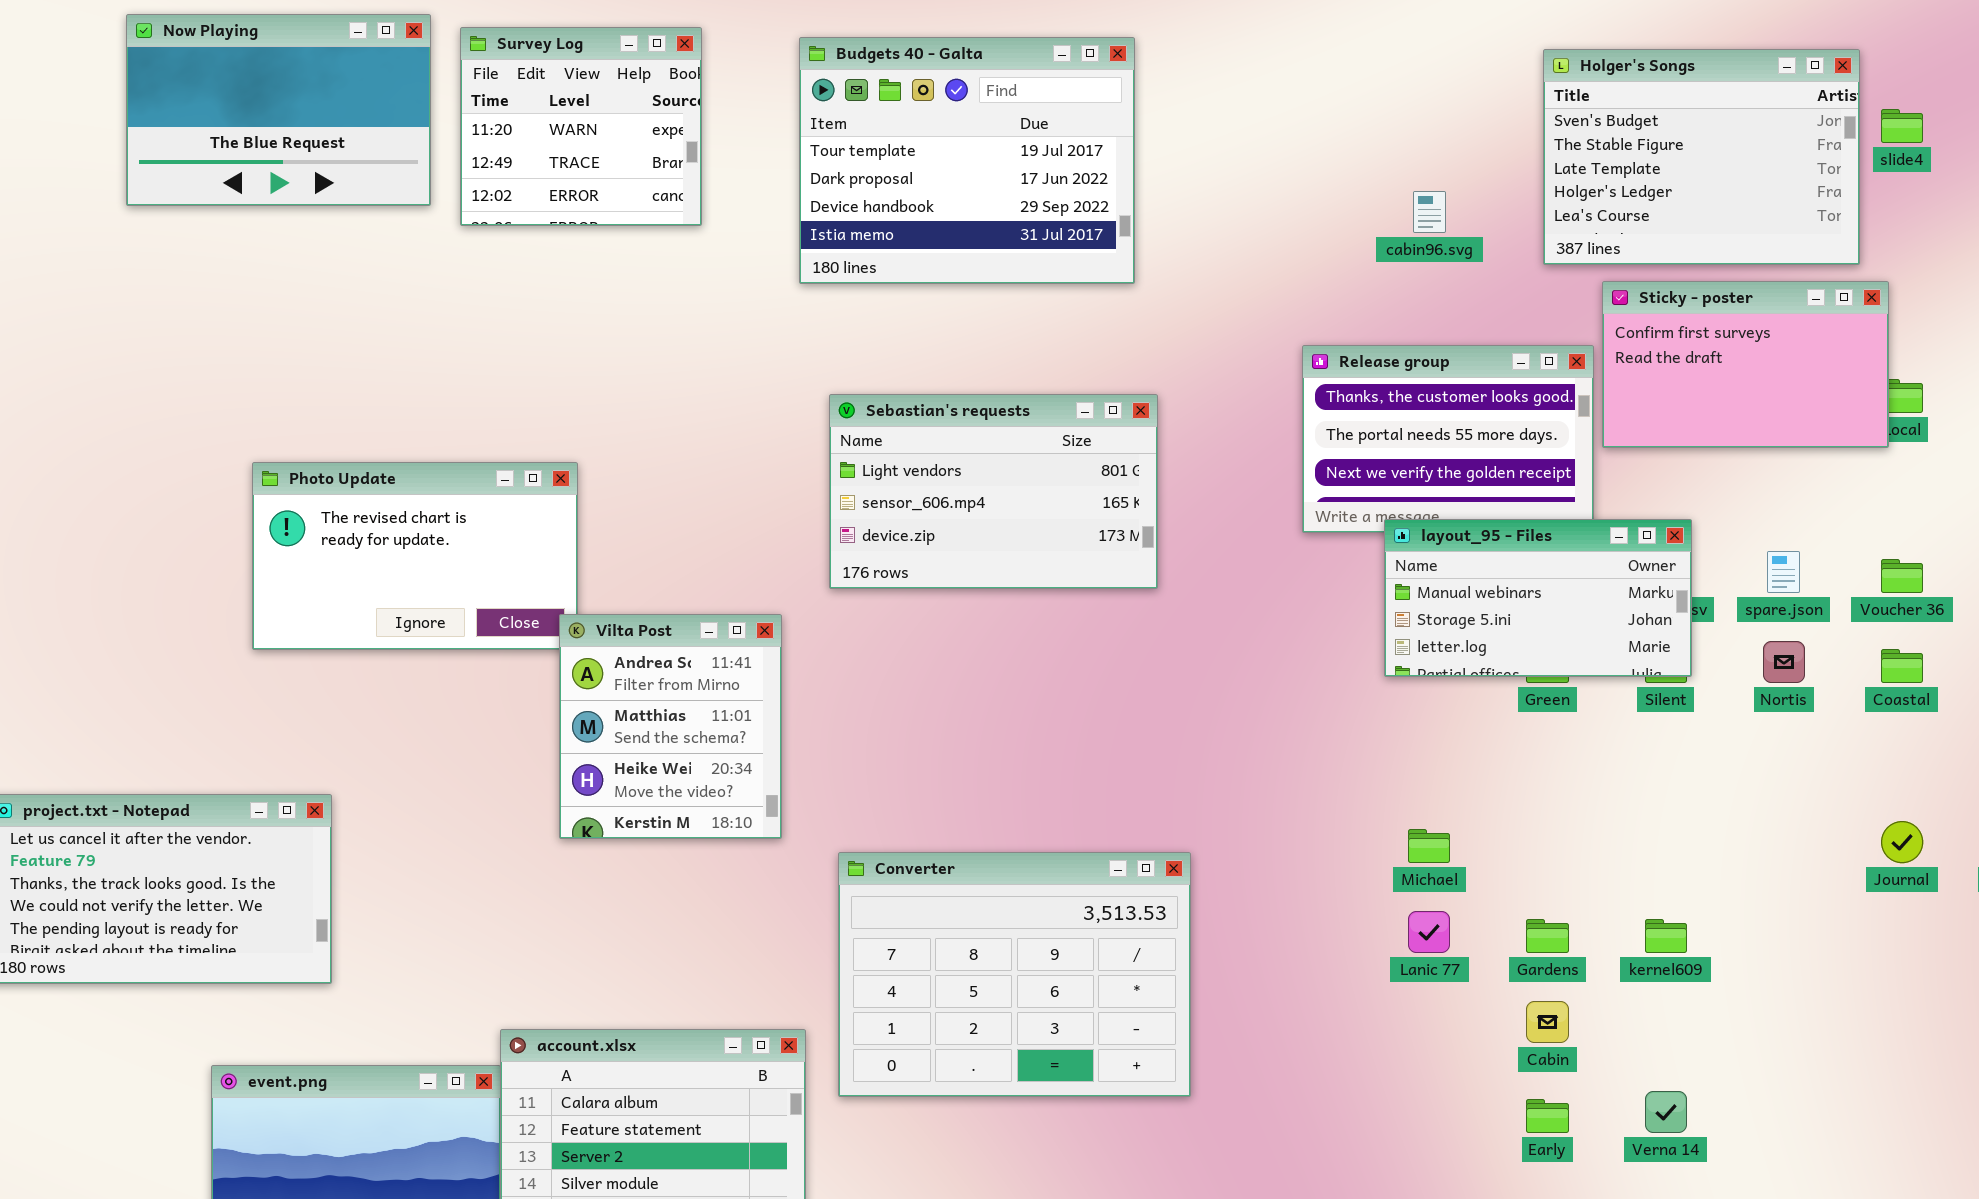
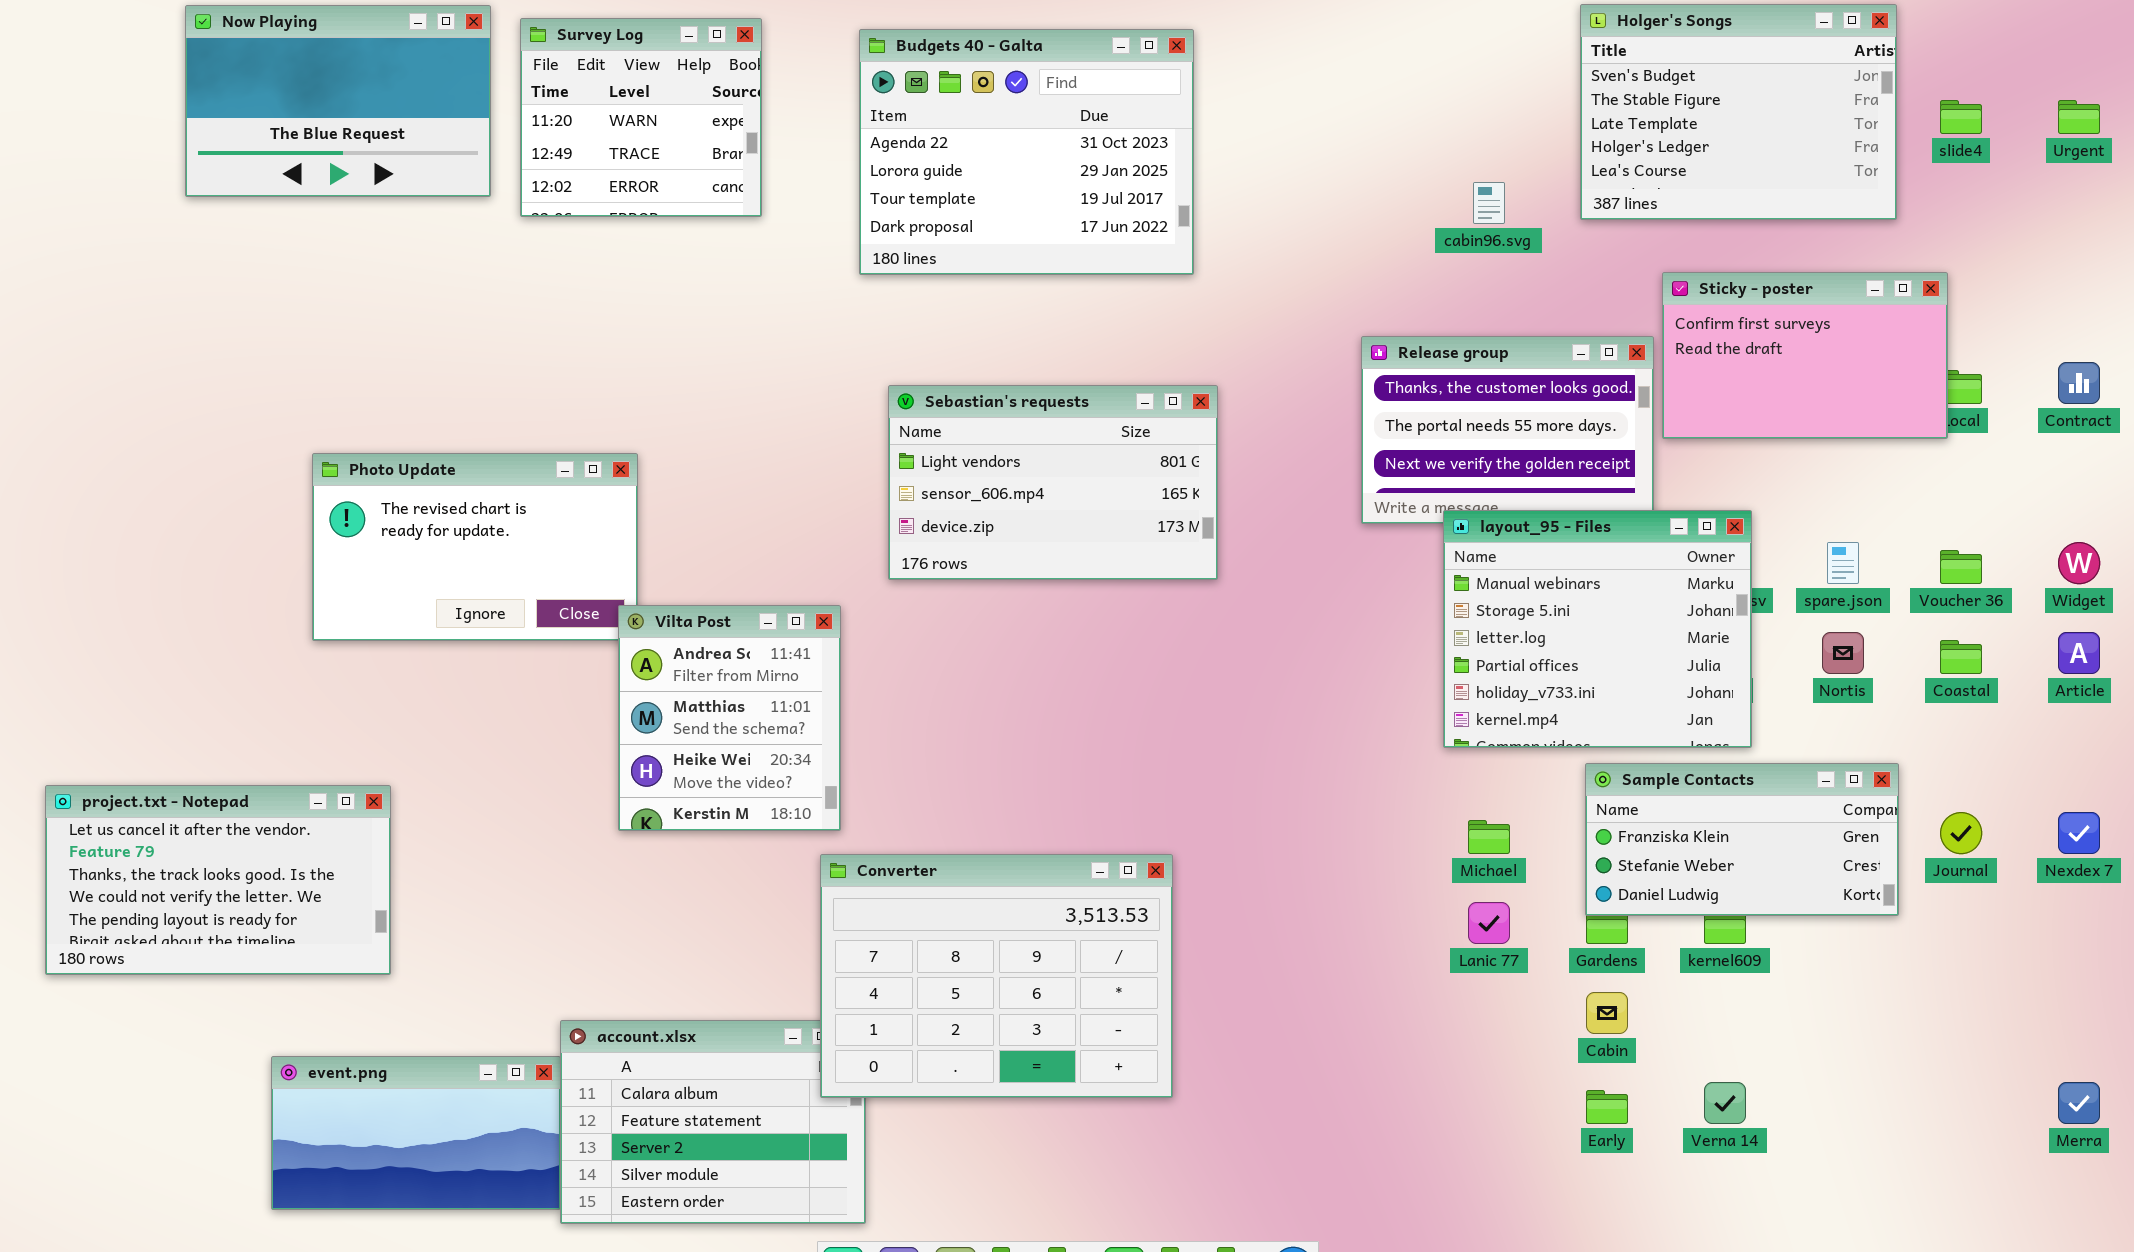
Budgets 40 - Galta: [799,37,1135,284] -> [859,29,1194,275], scrolled up 2 rows
Holger's Songs: [1543,49,1860,265] -> [1580,4,1897,220], moved
layout_95 - Files: [1384,519,1692,677] -> [1443,510,1752,748], resized
Sample Contacts: none -> [1585,763,1899,916], opened
Converter: [838,852,1191,1097] -> [820,854,1173,1098], moved

